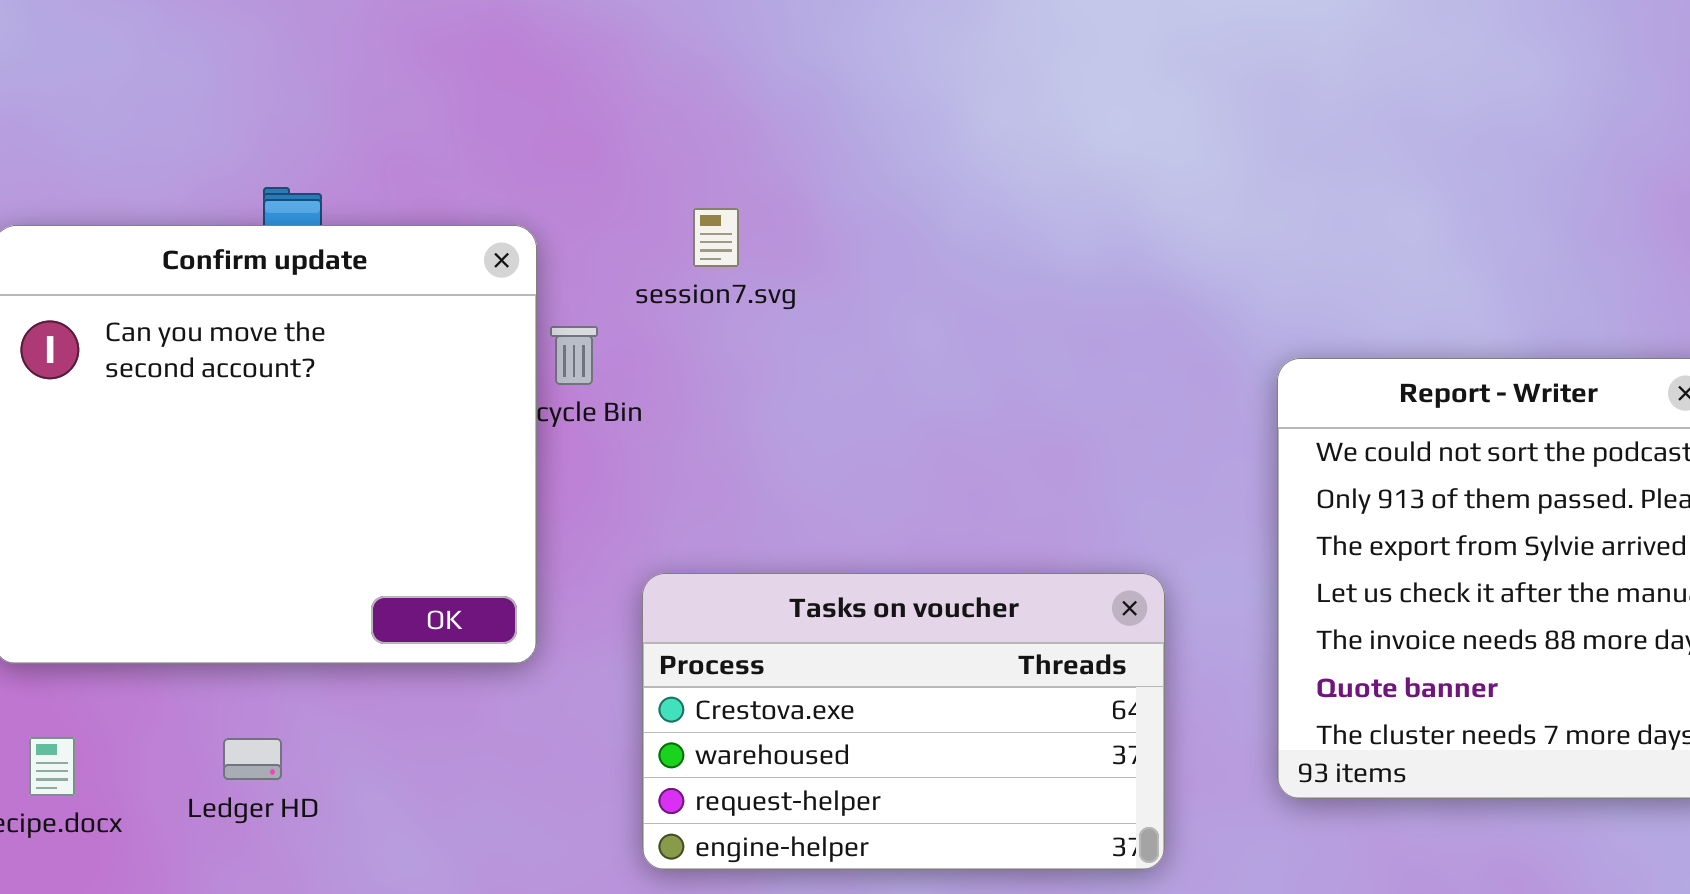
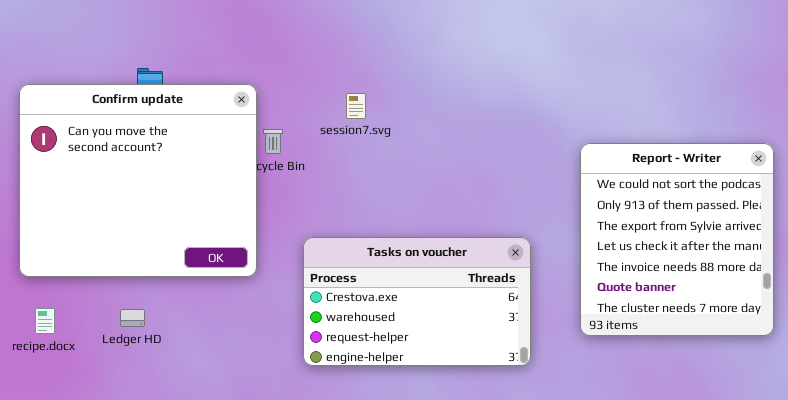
session7.svg: [693,208,739,267] -> [346,93,366,119], moved

